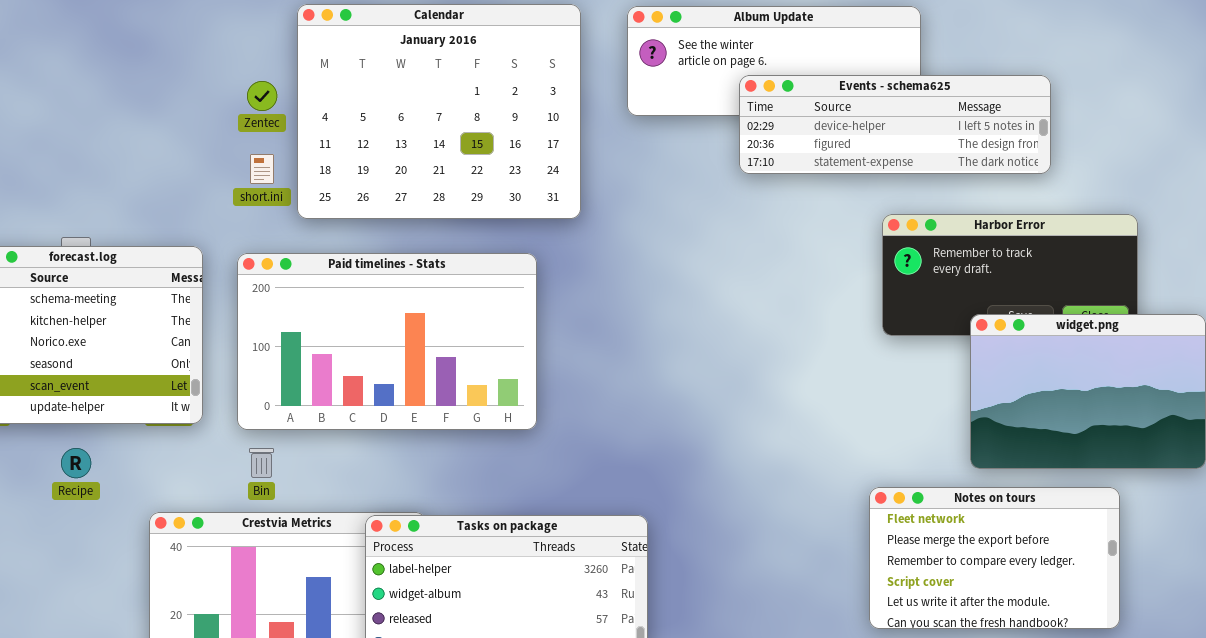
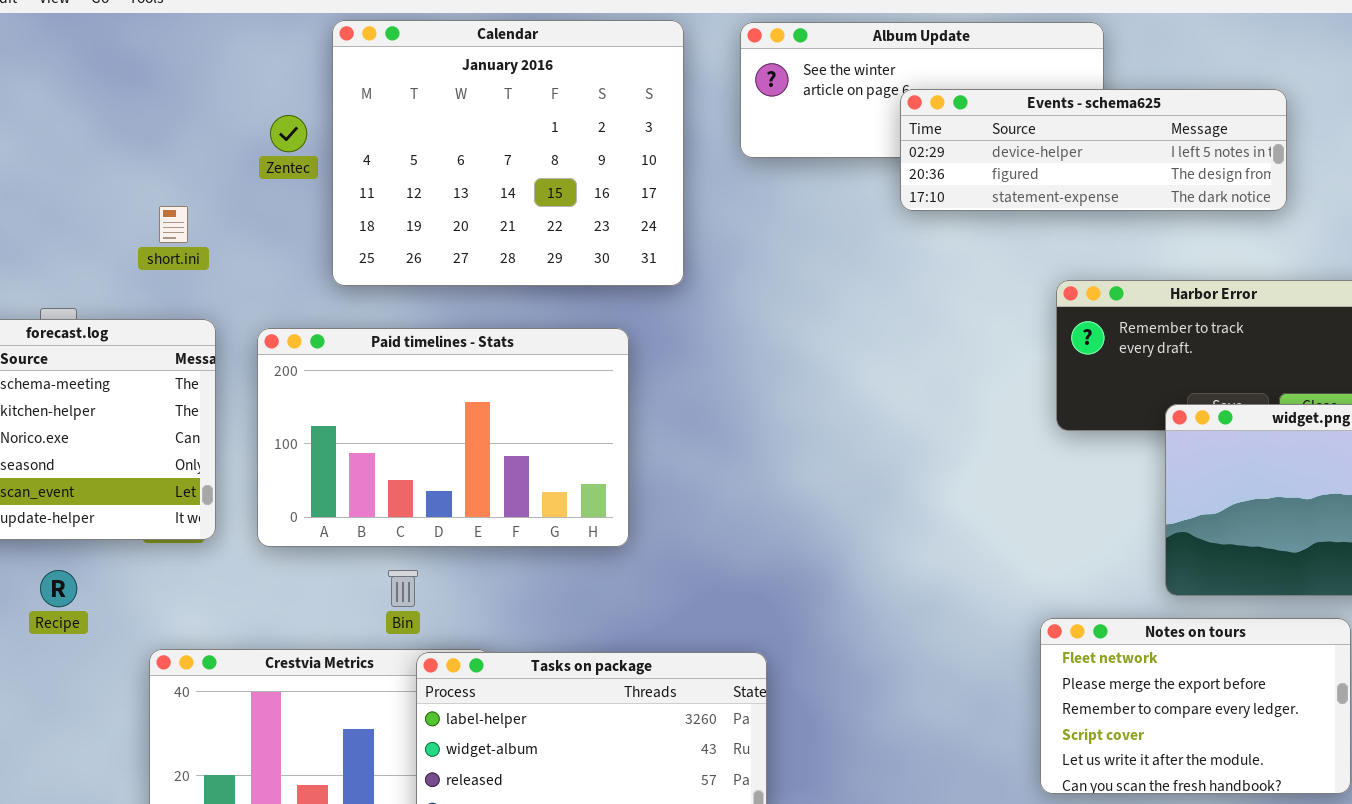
Events - schema625: [739,75,1051,174] -> [900,89,1287,211], moved
short.ini: [250,154,274,184] -> [159,206,188,243], moved
Bin: [249,448,274,478] -> [388,570,418,607], moved

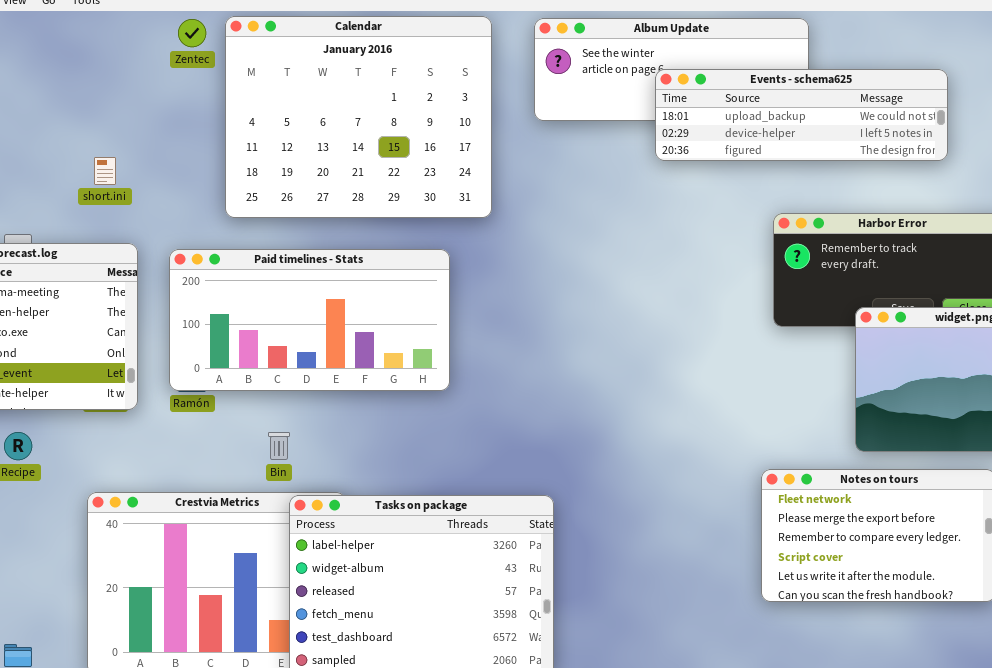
Events - schema625: [900,89,1287,211] -> [655,69,948,161], scrolled up 1 row
Zentec: [270,115,307,152] -> [178,19,206,47], moved
Paid timelines - Stats: [257,328,629,547] -> [169,249,450,391], resized

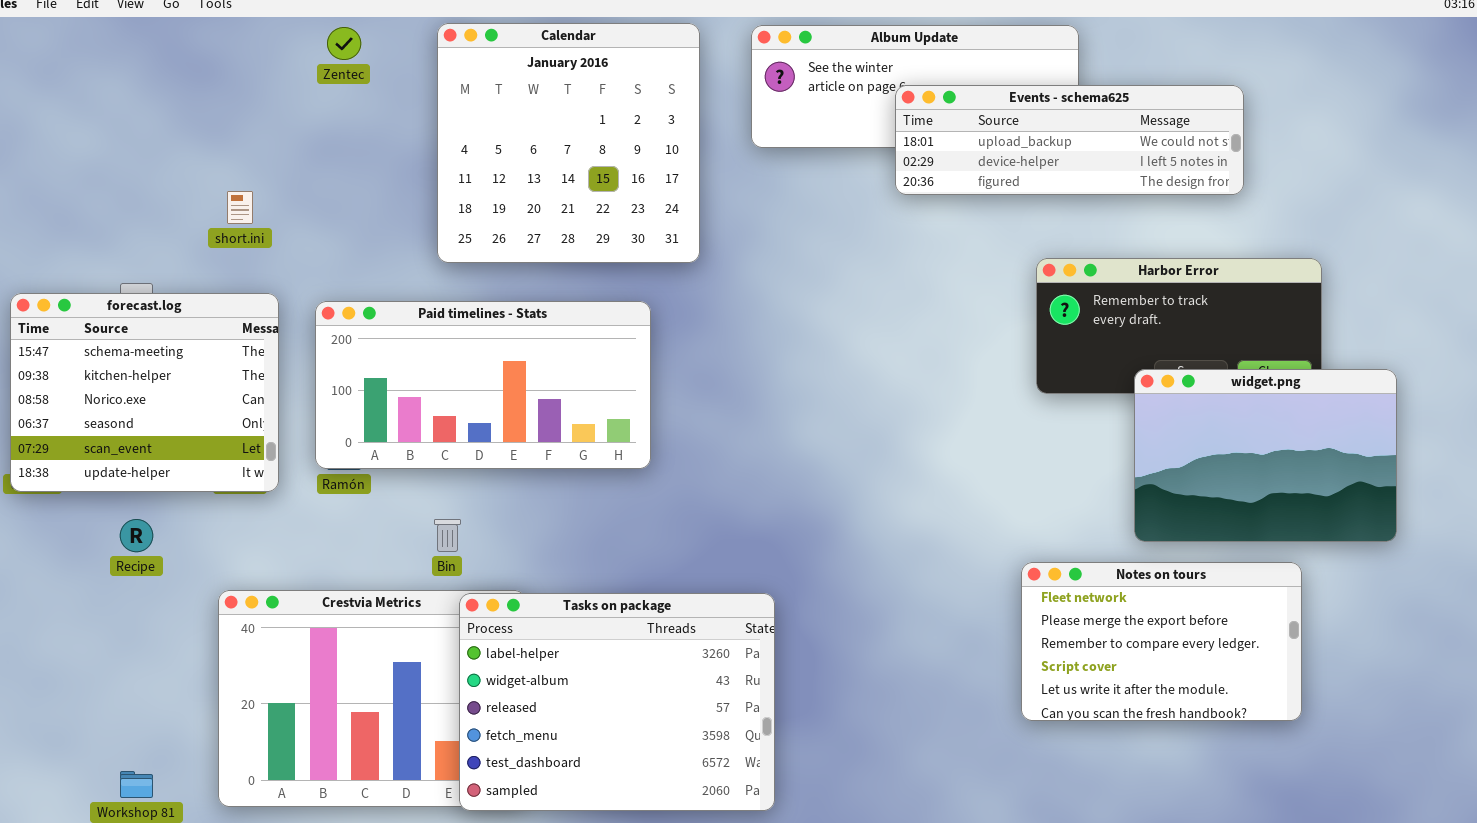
Calendar: [225,16,492,218] -> [437,23,700,263], resized

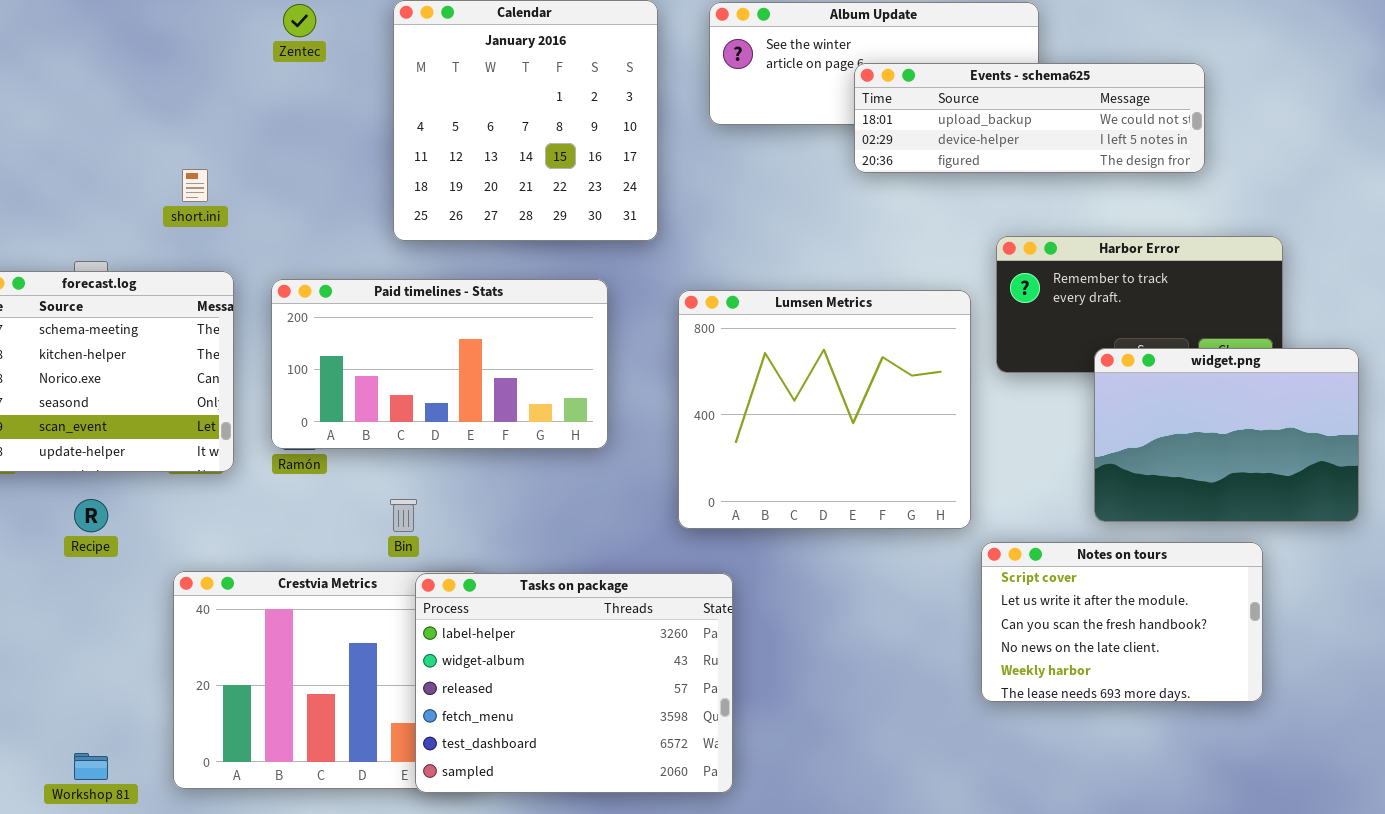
Lumsen Metrics: none -> [678,290,971,529], opened
Notes on tours: [1021,562,1302,721] -> [981,542,1263,702], scrolled down 3 rows

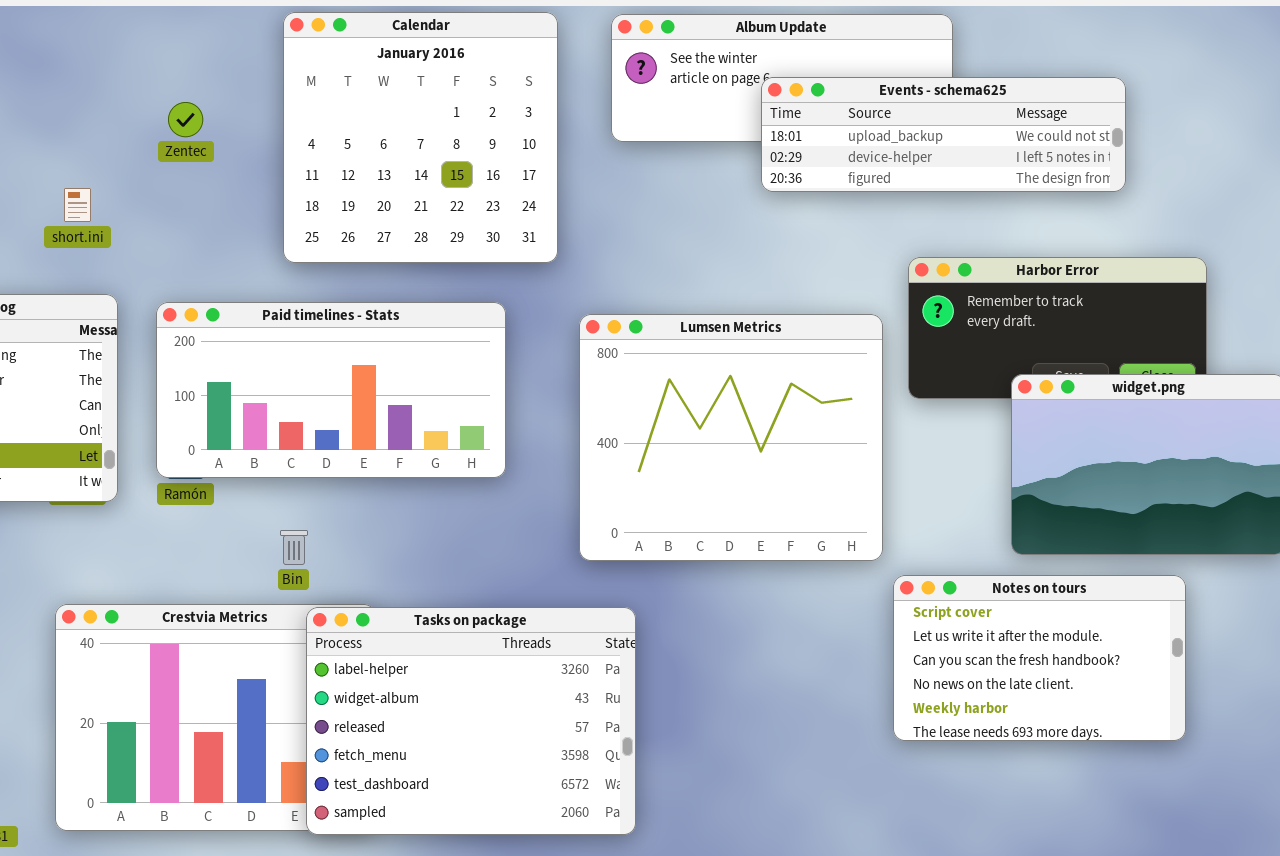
Zentec: [283,4,316,37] -> [168,102,203,137], moved

